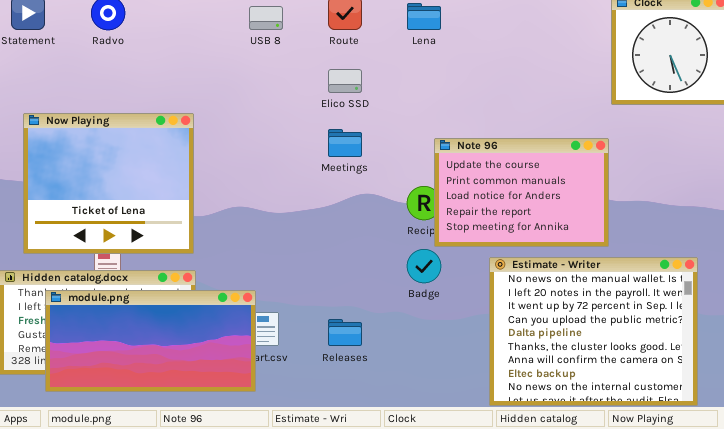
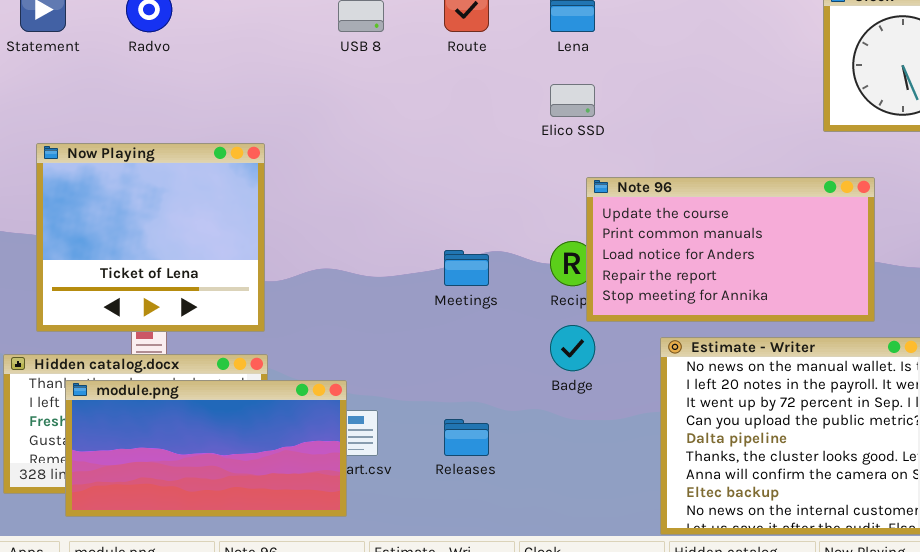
Elico SSD: [328,69,362,93] -> [550,84,595,117], moved
Meetings: [328,129,362,157] -> [444,250,489,286], moved
Note 96: [434,138,609,247] -> [586,177,875,322], resized

